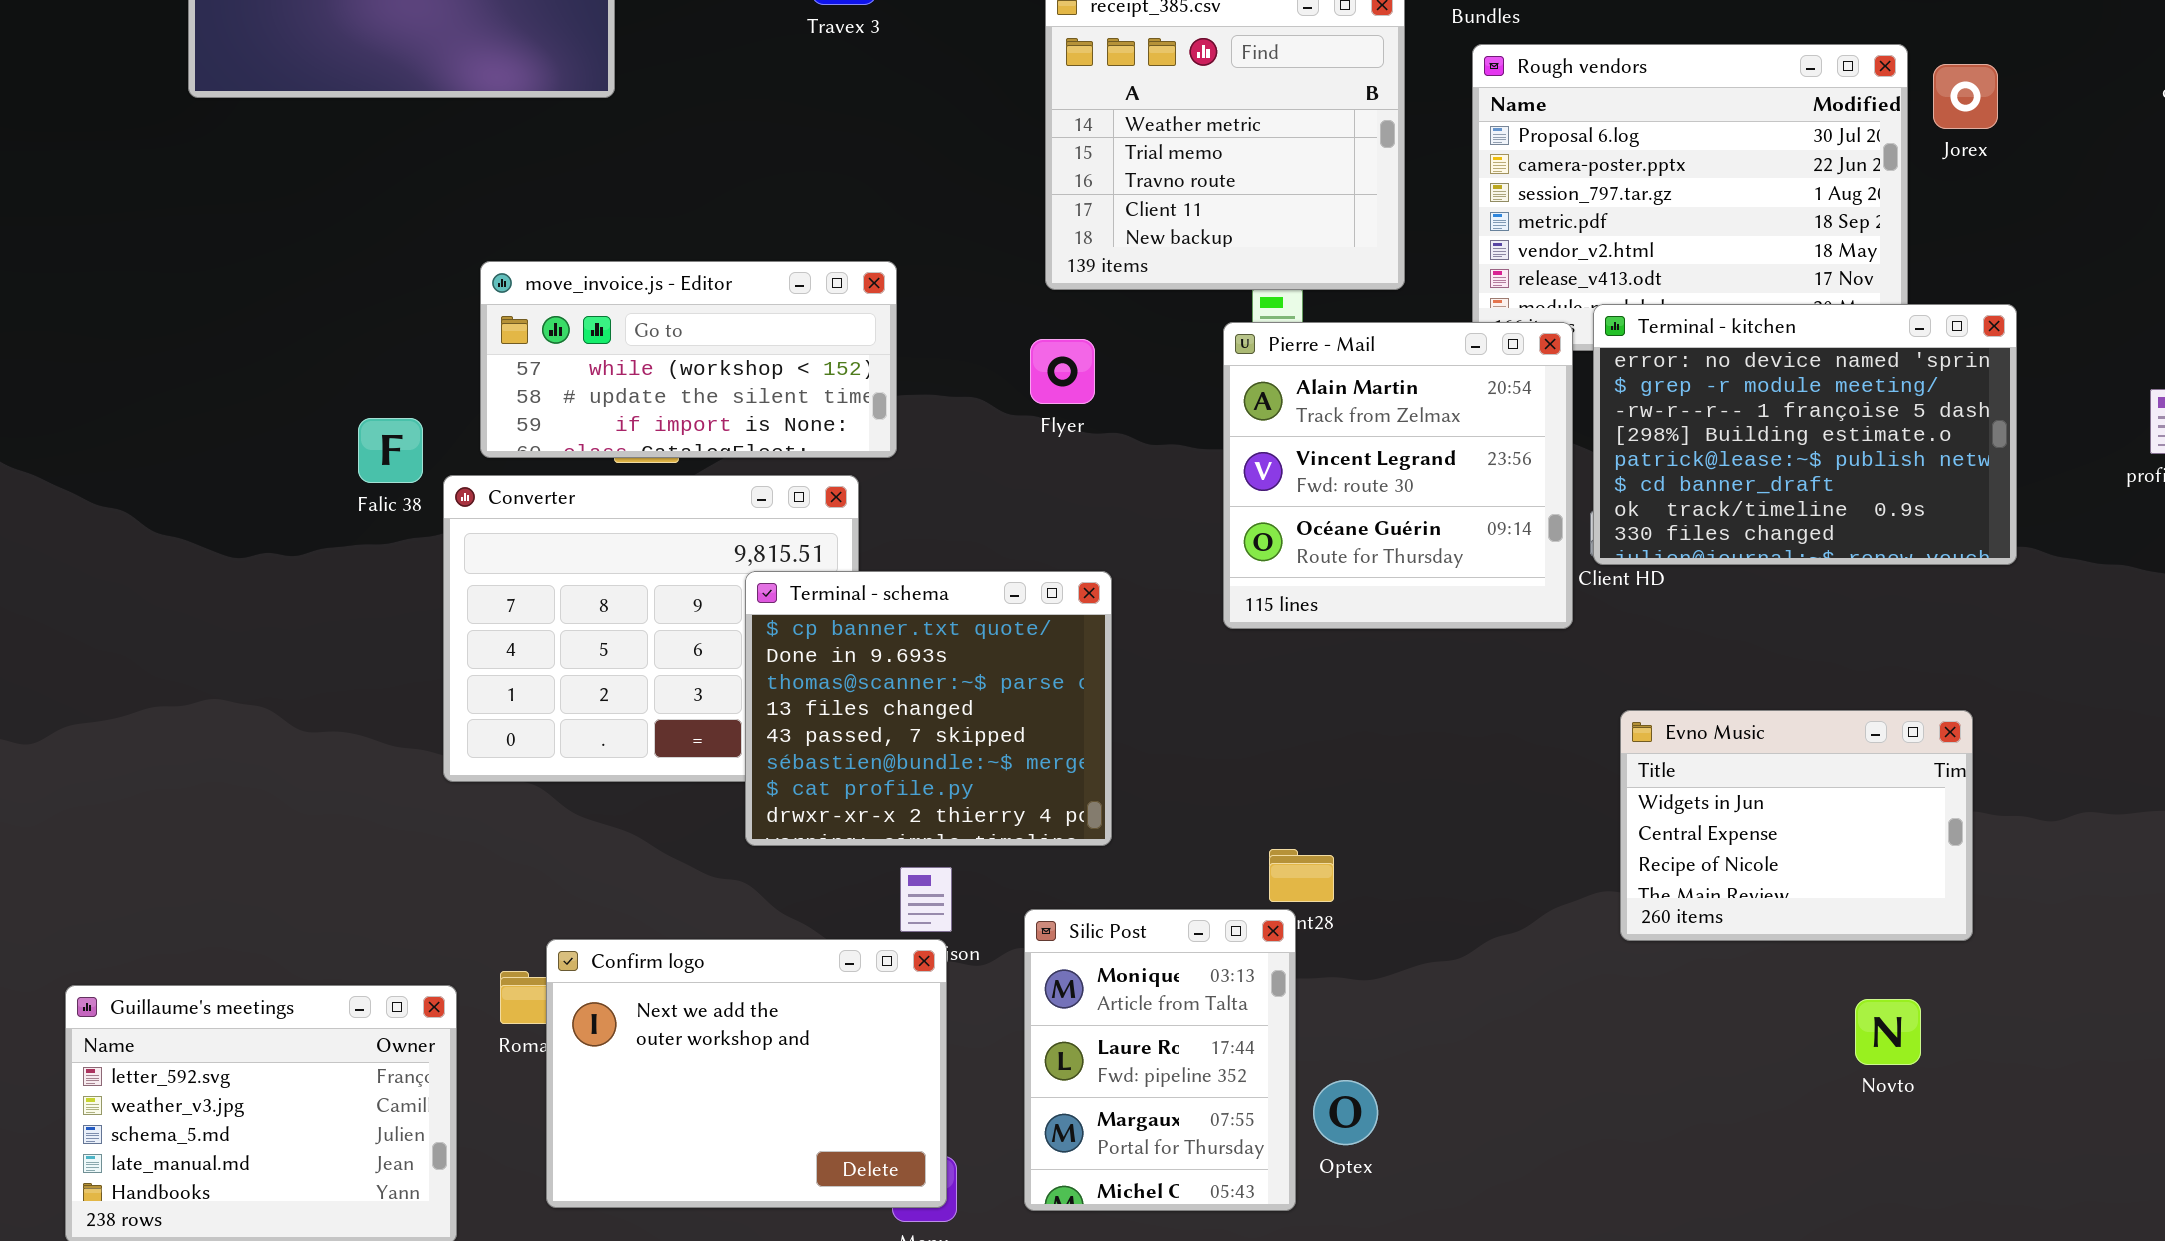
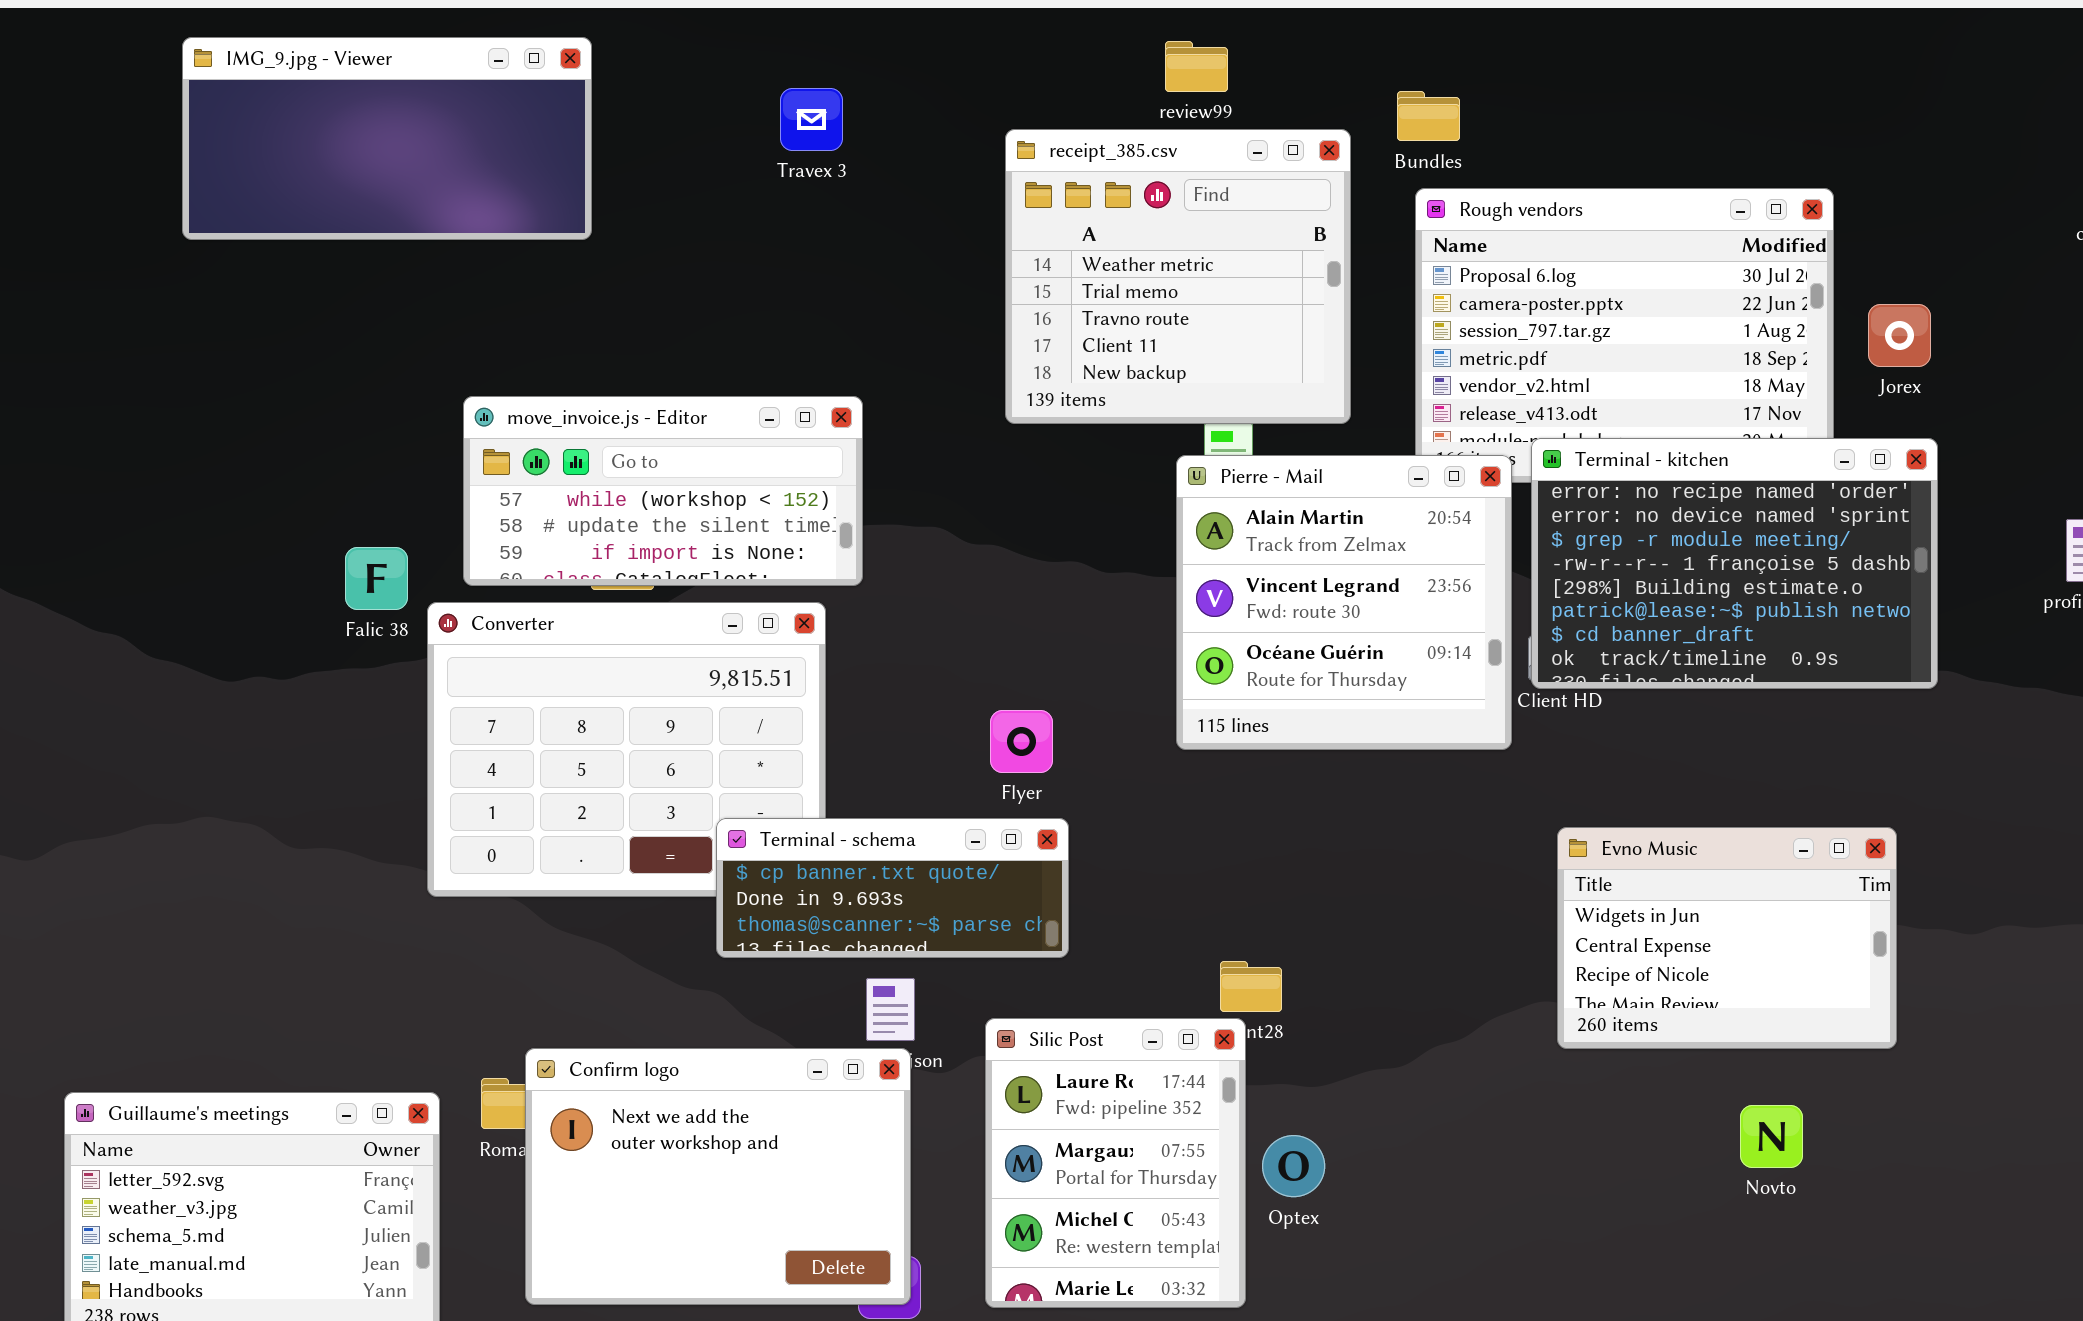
Jorex: [1933,64,1998,129] -> [1868,304,1931,367], moved
Terminal - kitchen: [1593,304,2017,565] -> [1531,438,1938,689], scrolled up 1 row
Flyer: [1030,339,1095,404] -> [990,710,1053,773], moved
Terminal - schema: [745,571,1112,846] -> [716,818,1069,958], resized
Silic Post: [1024,909,1296,1211] -> [985,1018,1246,1308], scrolled down 1 row
Novto: [1855,999,1921,1065] -> [1740,1105,1803,1168], moved
Optex: [1313,1080,1378,1145] -> [1262,1135,1325,1197], moved

